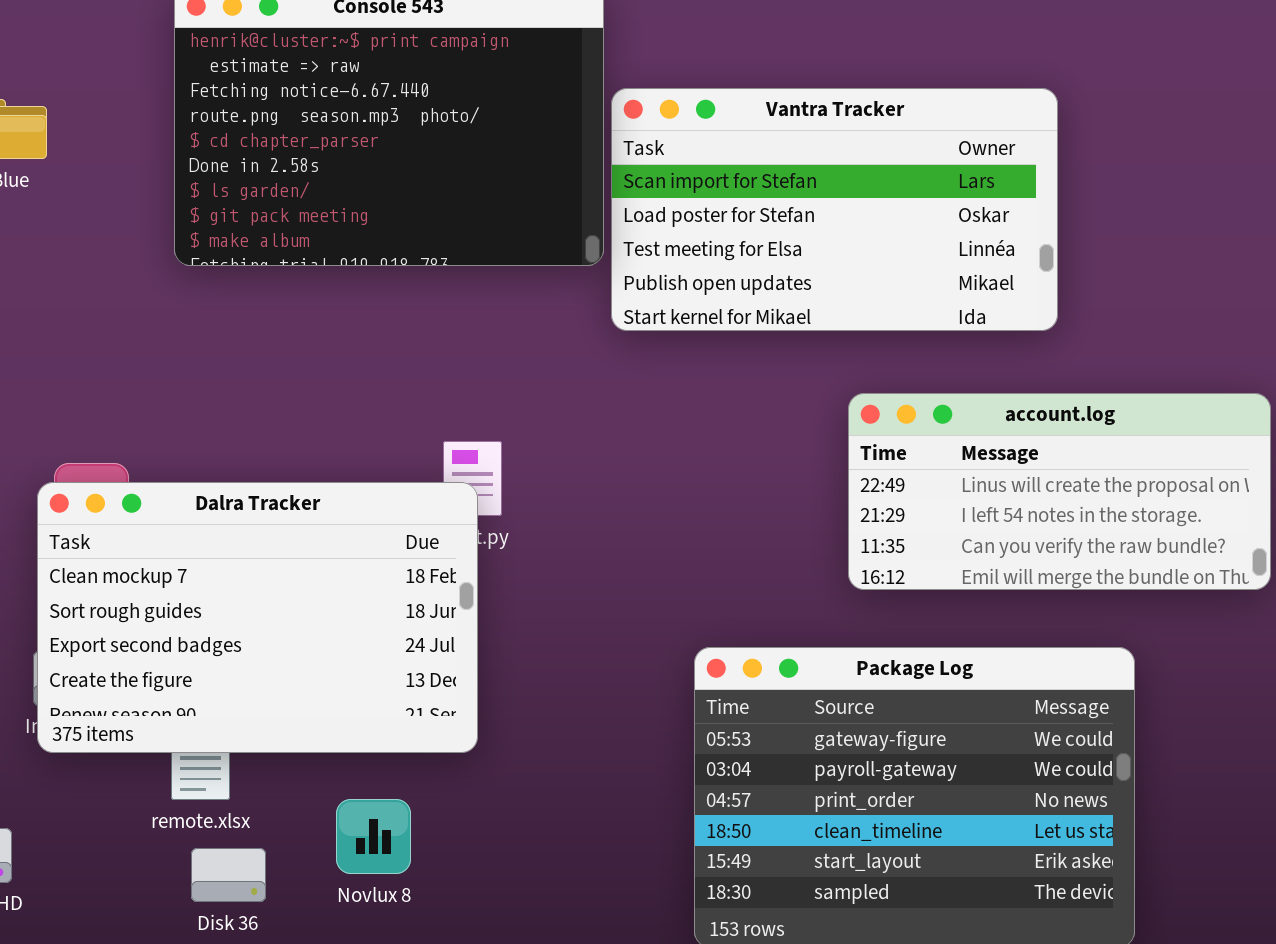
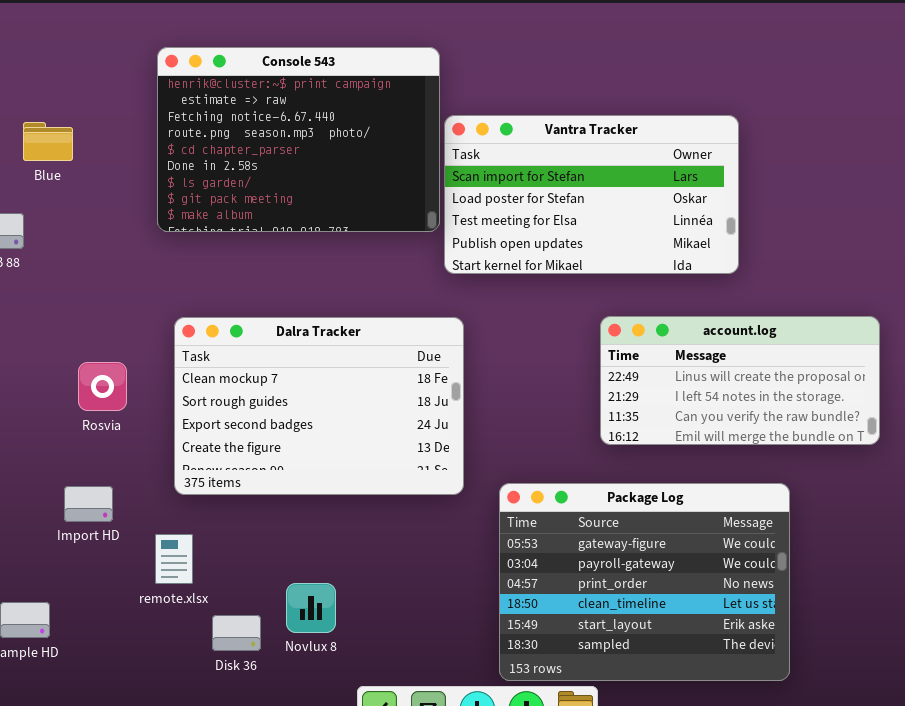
Dalra Tracker: [37,482,478,753] -> [174,317,464,495], moved
Novlux 8: [336,799,411,874] -> [286,583,336,633], moved
Disk 36: [191,848,266,902] -> [212,615,261,651], moved

